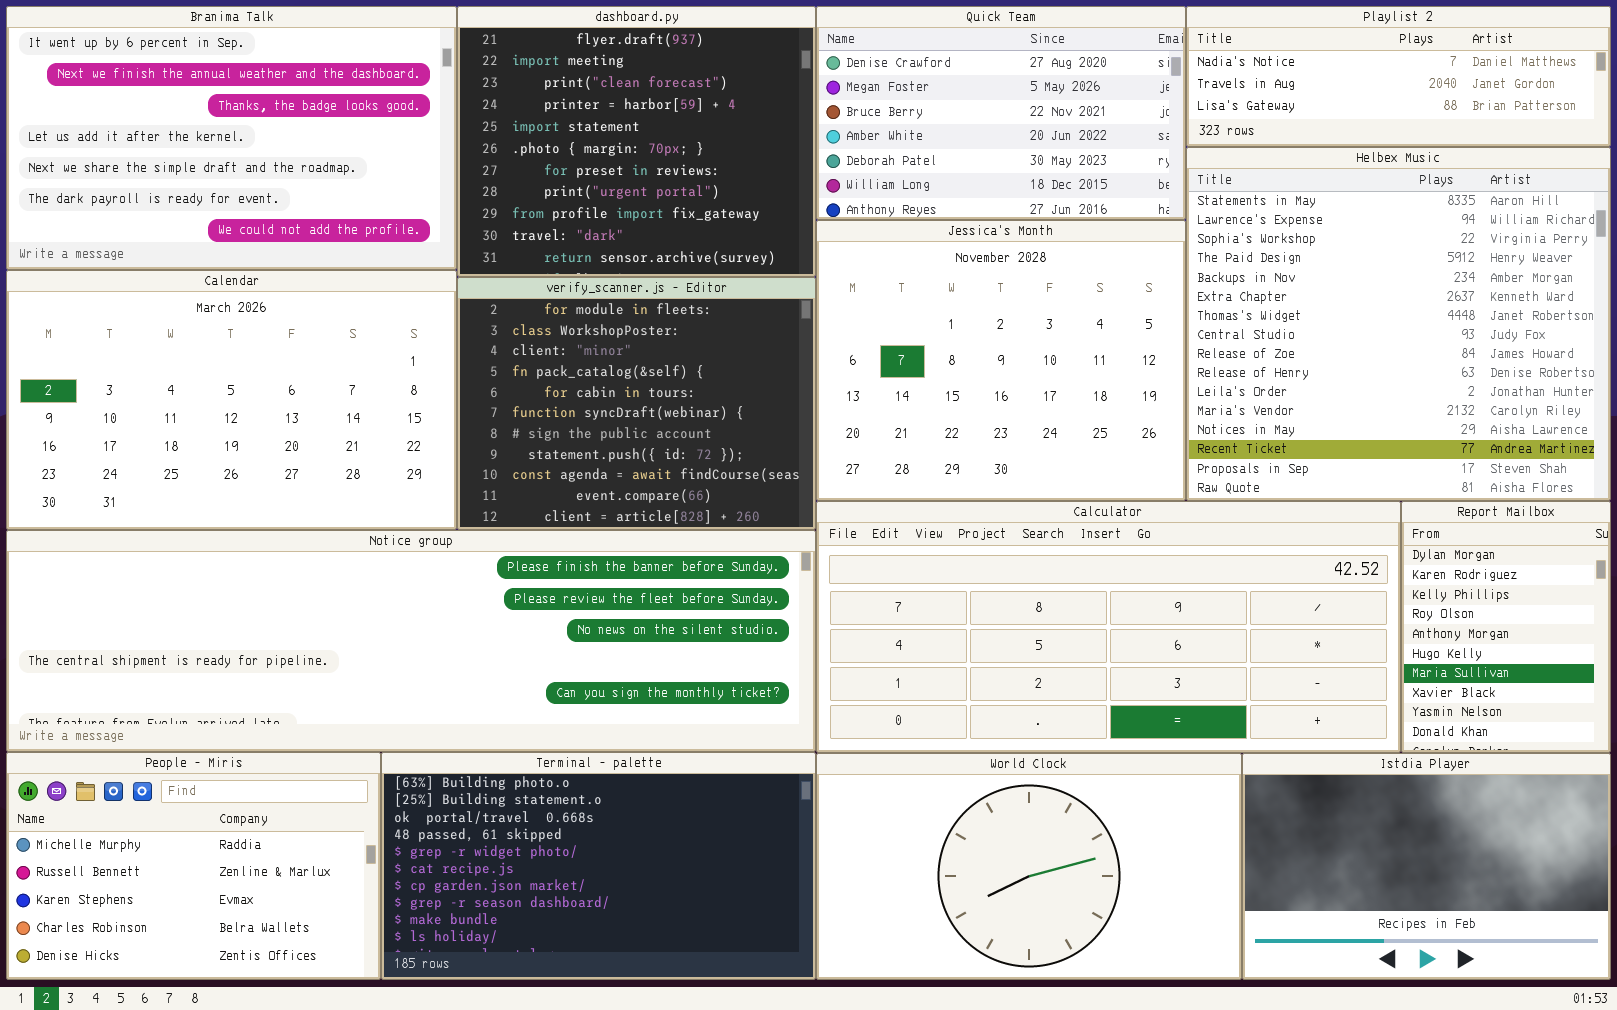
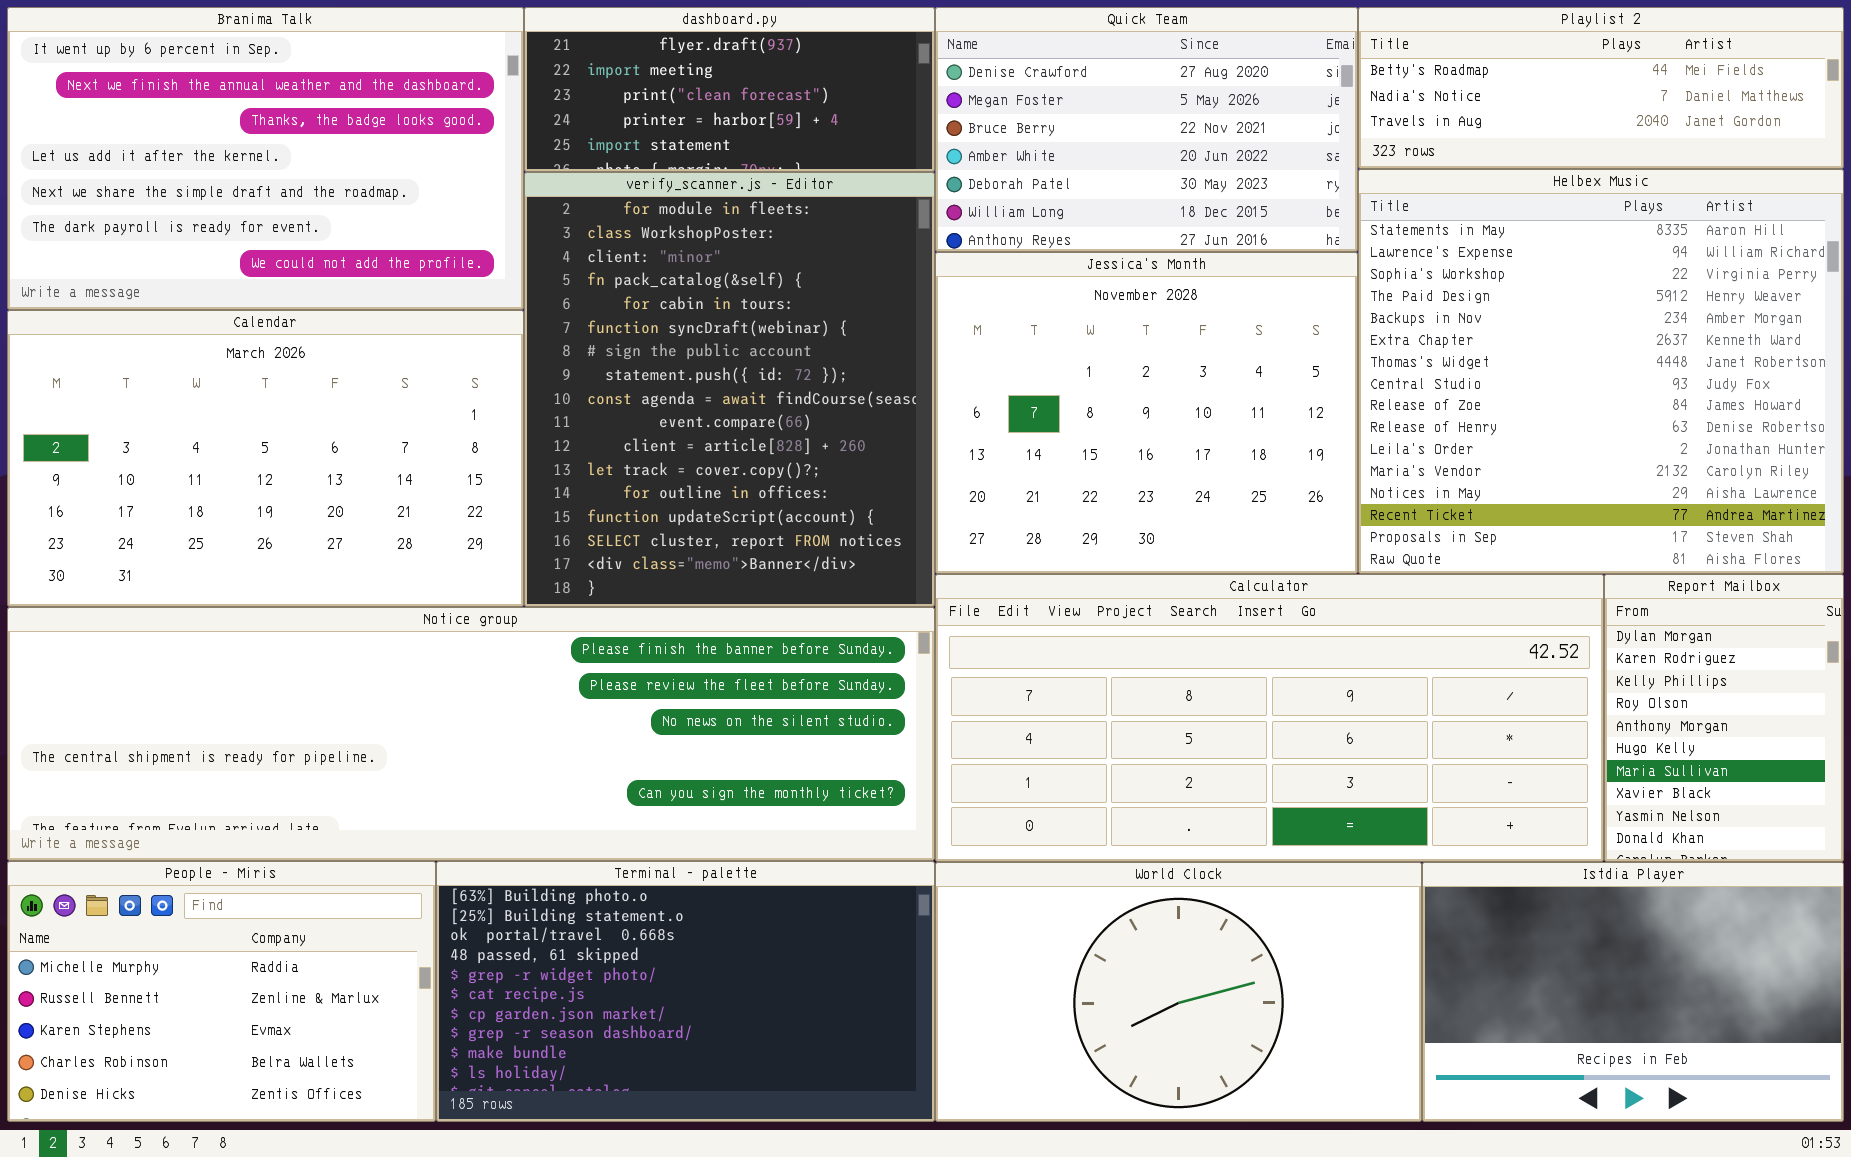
dashboard.py: [457,6,816,277] -> [524,7,935,172], resized
Playlist 2: [1186,6,1611,147] -> [1358,7,1844,169], scrolled up 1 row
verify_scanner.js - Editor: [457,277,816,530] -> [524,172,935,607], resized

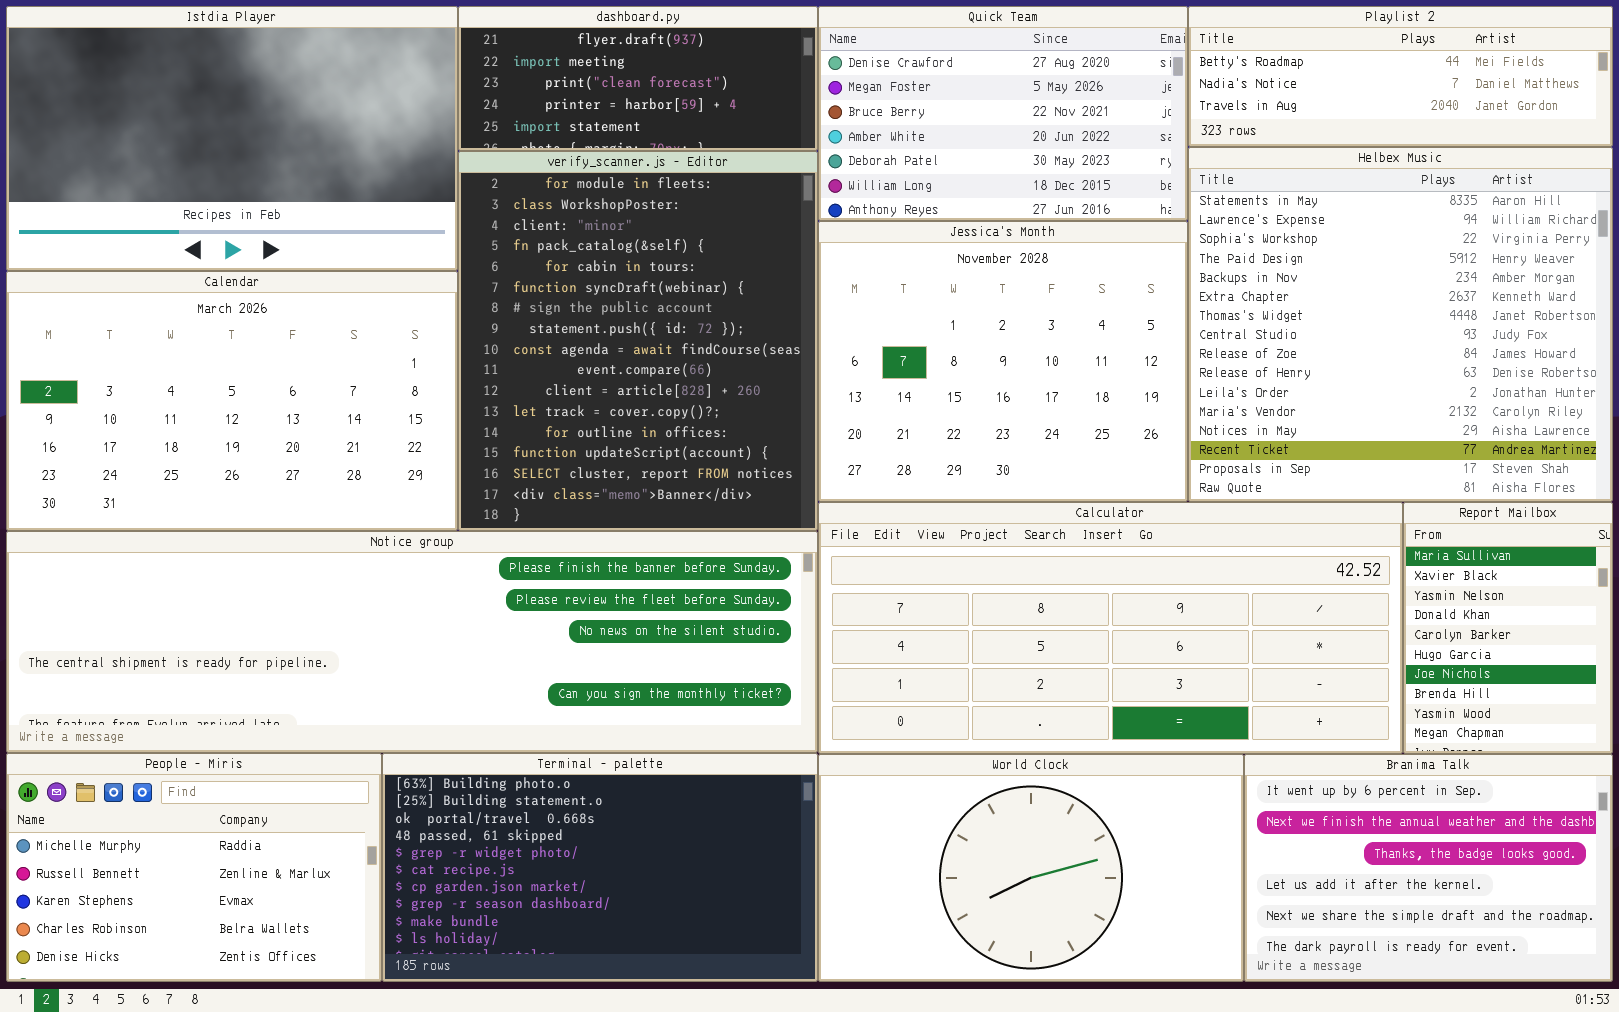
Branima Talk: [7,7,524,310] -> [1244,754,1613,982], moved, resized
Report Mailbox: [1604,574,1844,862] -> [1403,502,1613,754], scrolled down 6 rows
Istdia Player: [1422,862,1844,1122] -> [6,6,458,271], moved, resized

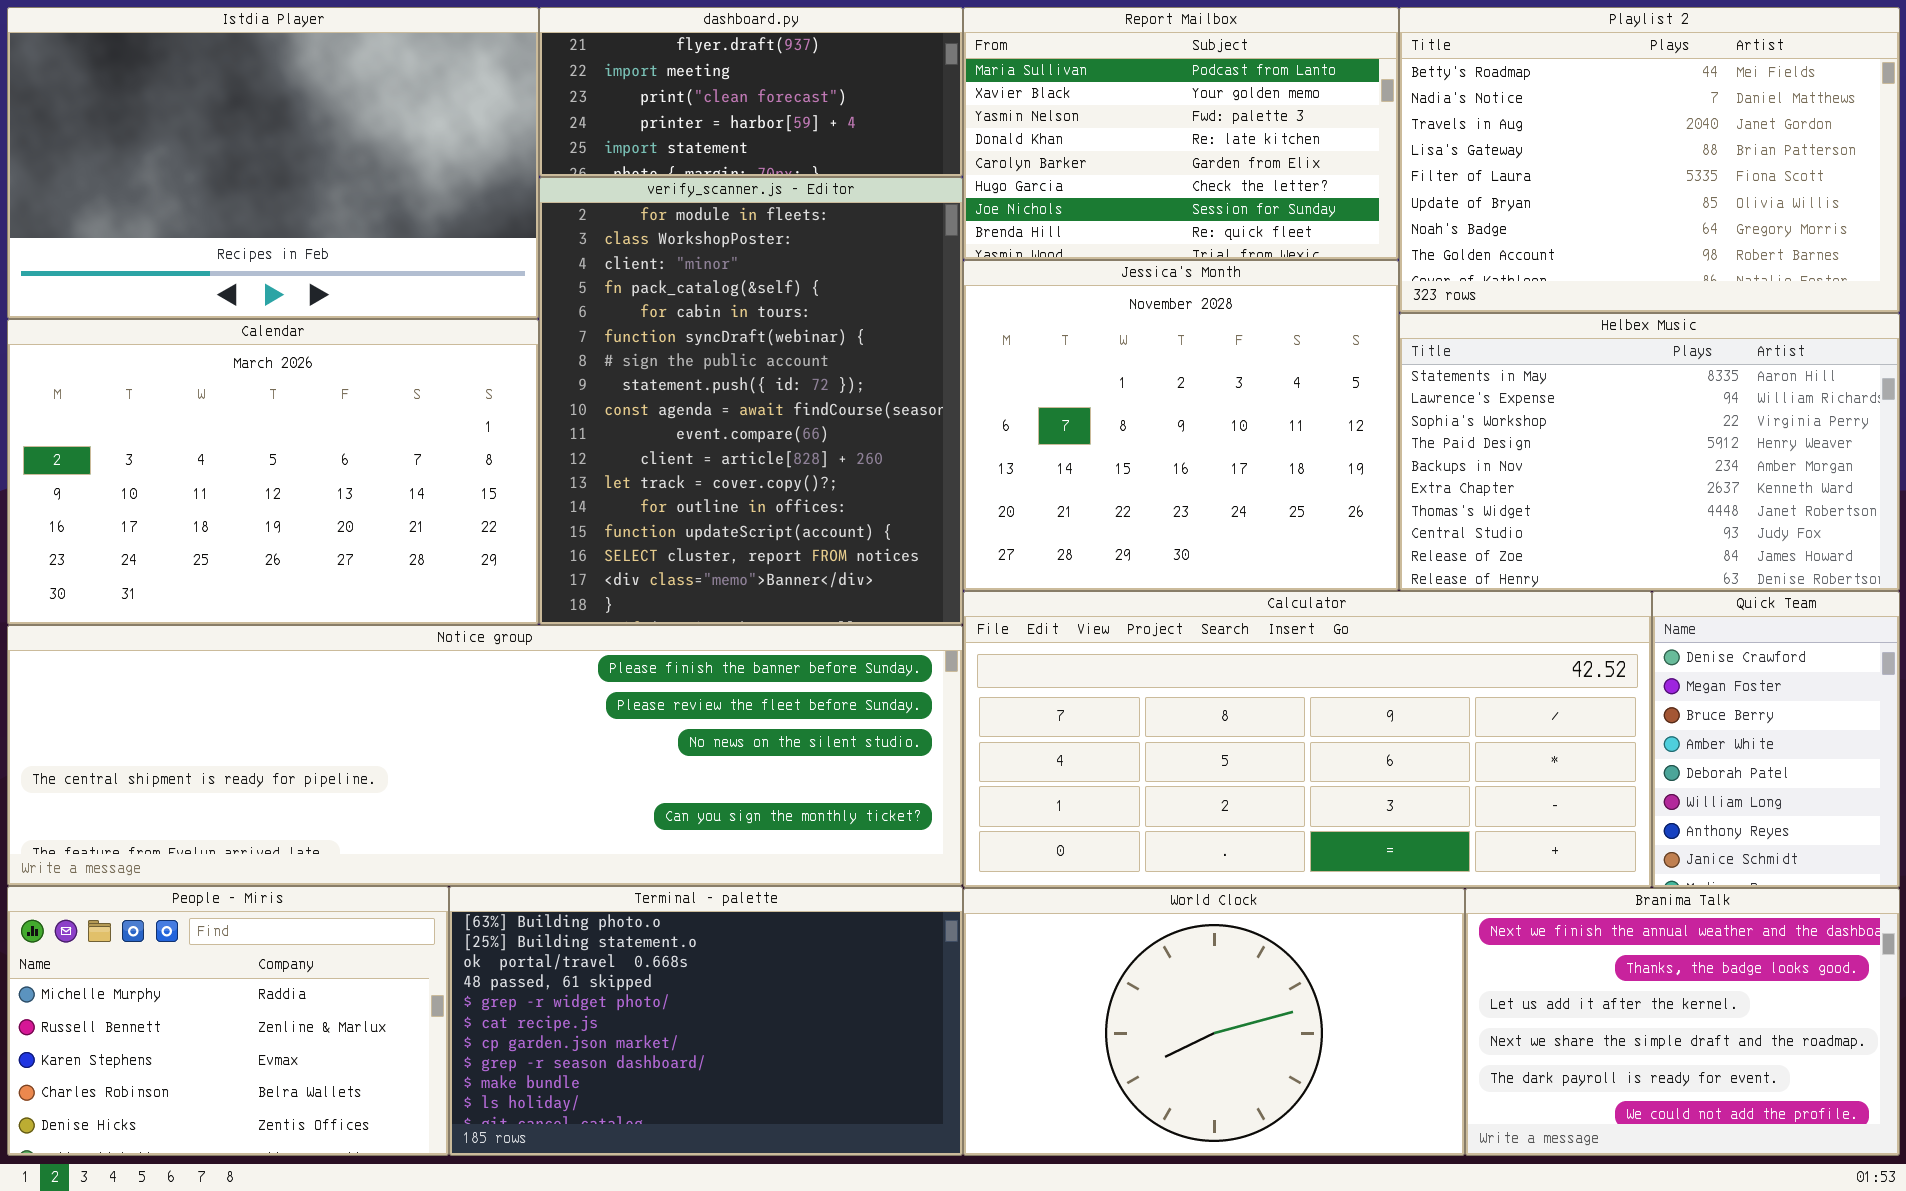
Quick Team: [818,6,1188,221] -> [1652,591,1900,888], moved, resized
Playlist 2: [1188,6,1613,147] -> [1399,7,1900,313], resized
Helbex Music: [1188,147,1613,502] -> [1399,313,1900,591], resized
Report Mailbox: [1403,502,1613,754] -> [963,7,1399,260], moved, resized
Branima Talk: [1244,754,1613,982] -> [1465,888,1900,1156], scrolled down 1 row

